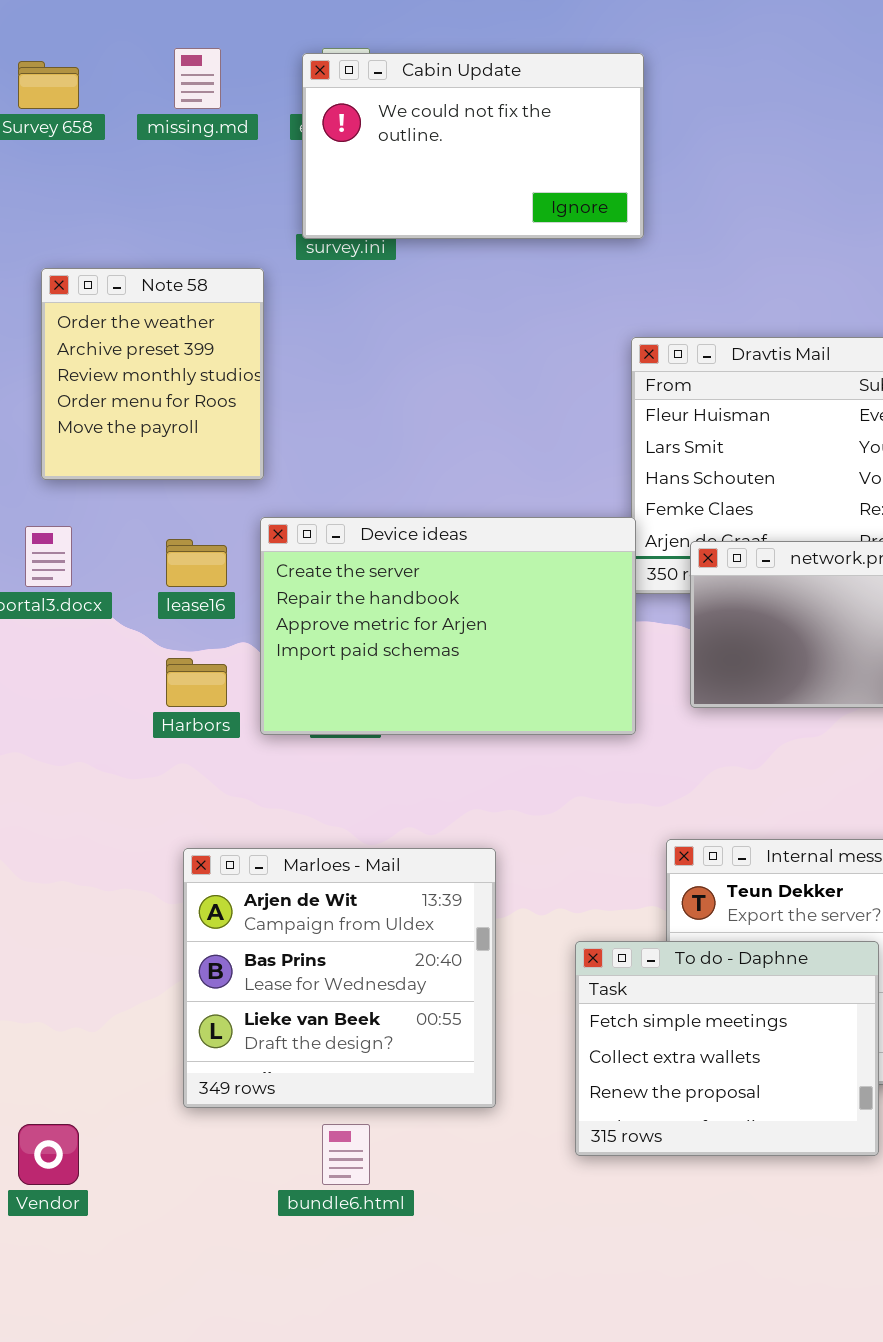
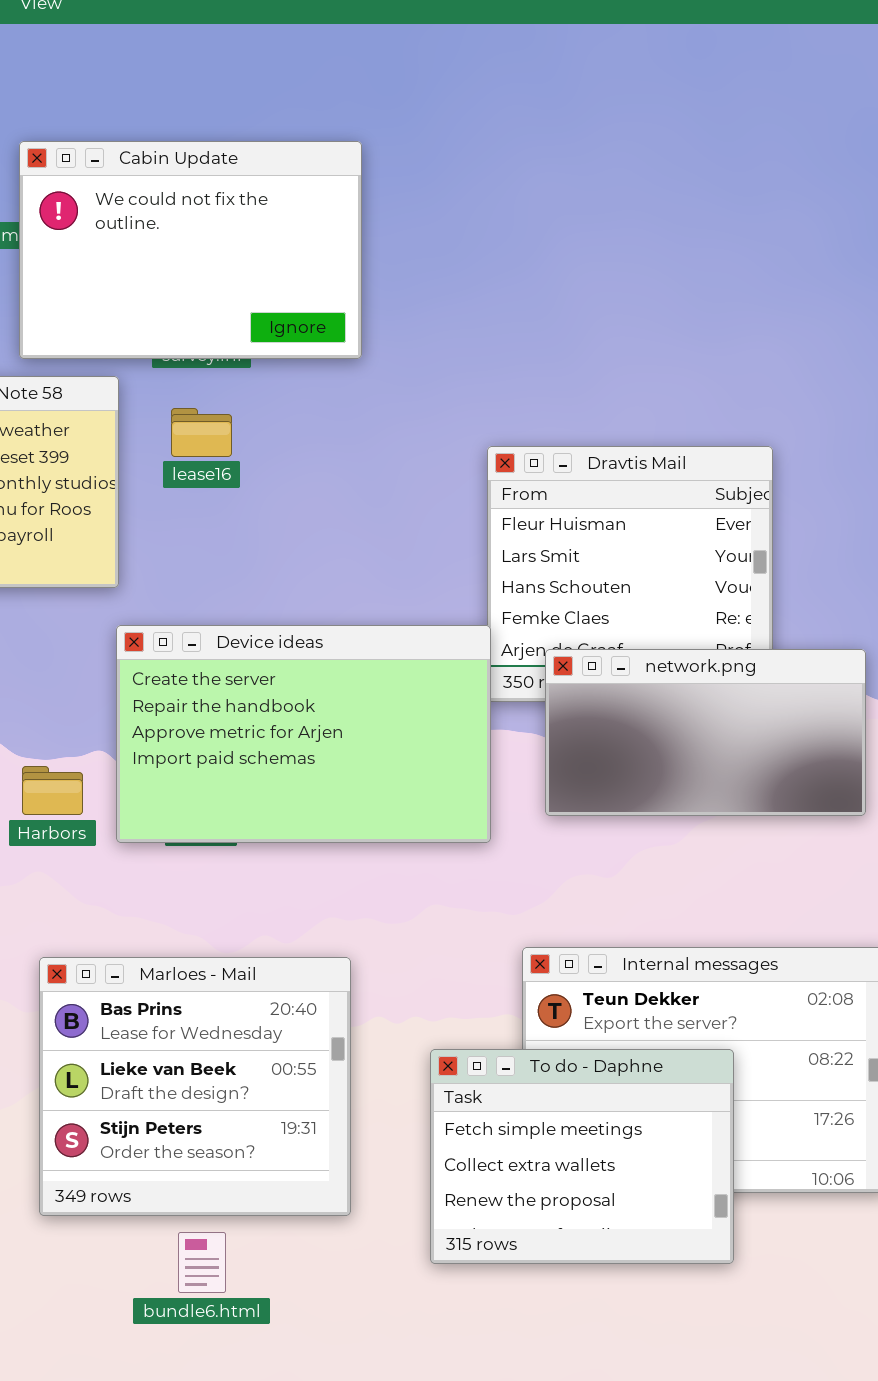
Cabin Update: [302,53,644,239] -> [19,141,362,359], moved, resized
lease16: [166,539,227,587] -> [171,408,232,457], moved
Marloes - Mail: [183,848,496,1108] -> [39,957,351,1216], scrolled down 1 row

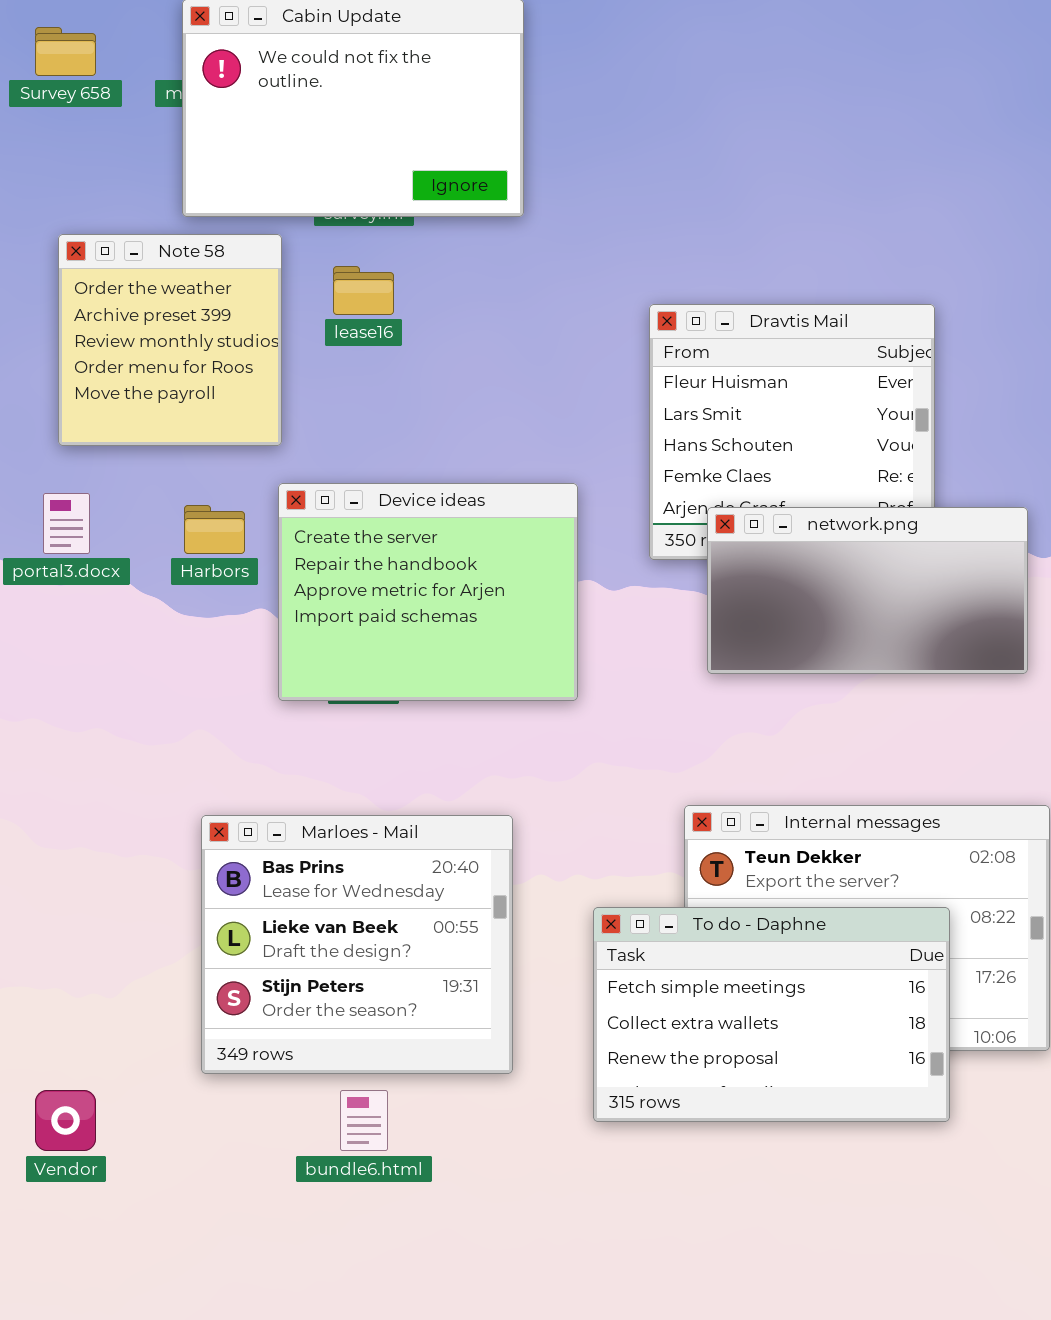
Device ideas: [116,625,491,843] -> [278,483,578,701], resized
Harbors: [22,766,83,815] -> [184,505,245,554], moved
To do - Daphne: [430,1049,734,1264] -> [593,907,950,1122], resized

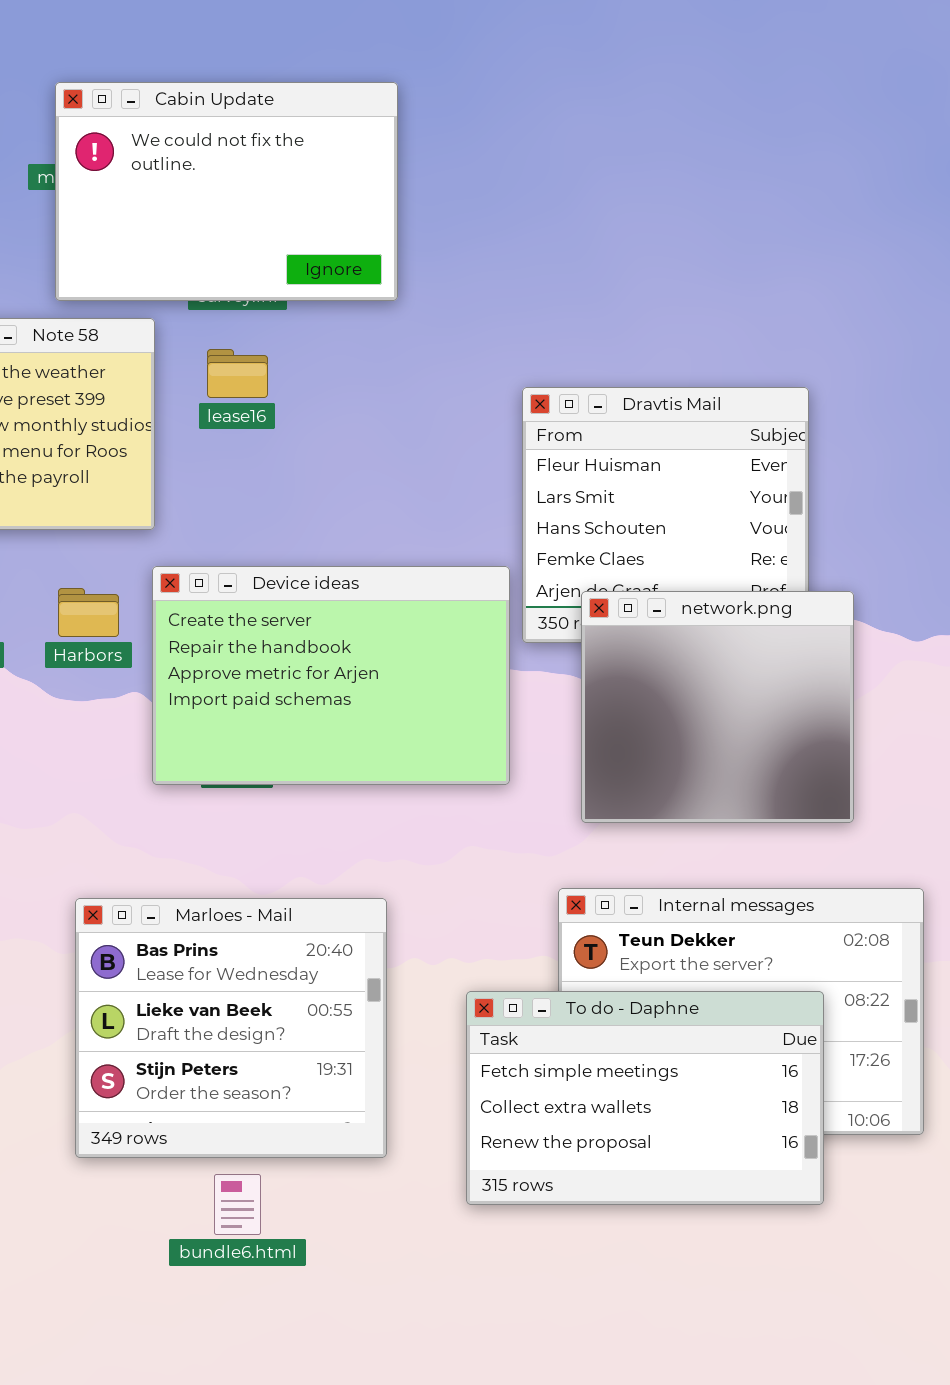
Device ideas: [278,483,578,701] -> [152,566,510,785], resized
network.png: [707,507,1028,674] -> [581,591,854,823], resized

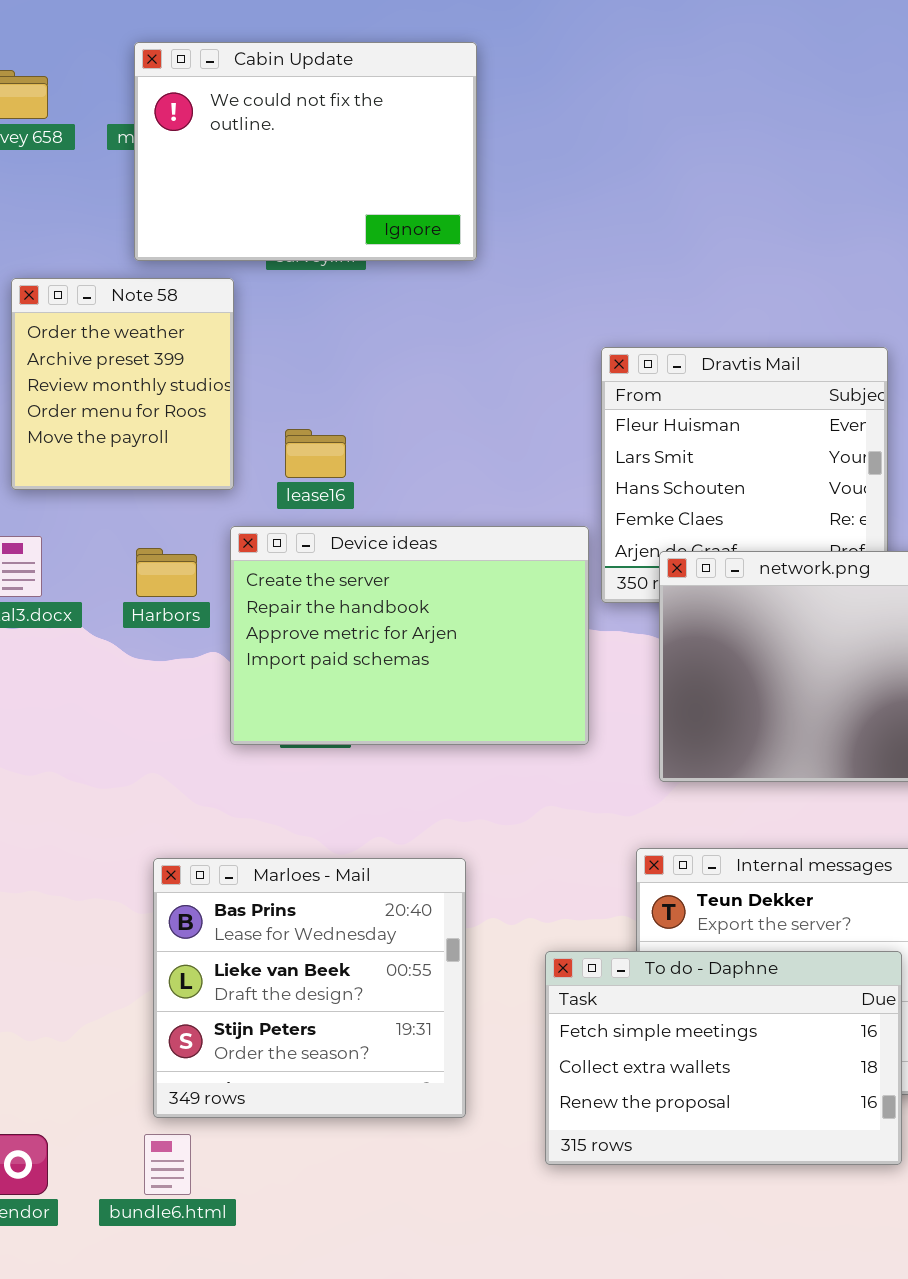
lease16: [207,349,268,398] -> [285,429,346,478], moved
bundle6.html: [214,1174,261,1235] -> [144,1134,191,1195], moved

